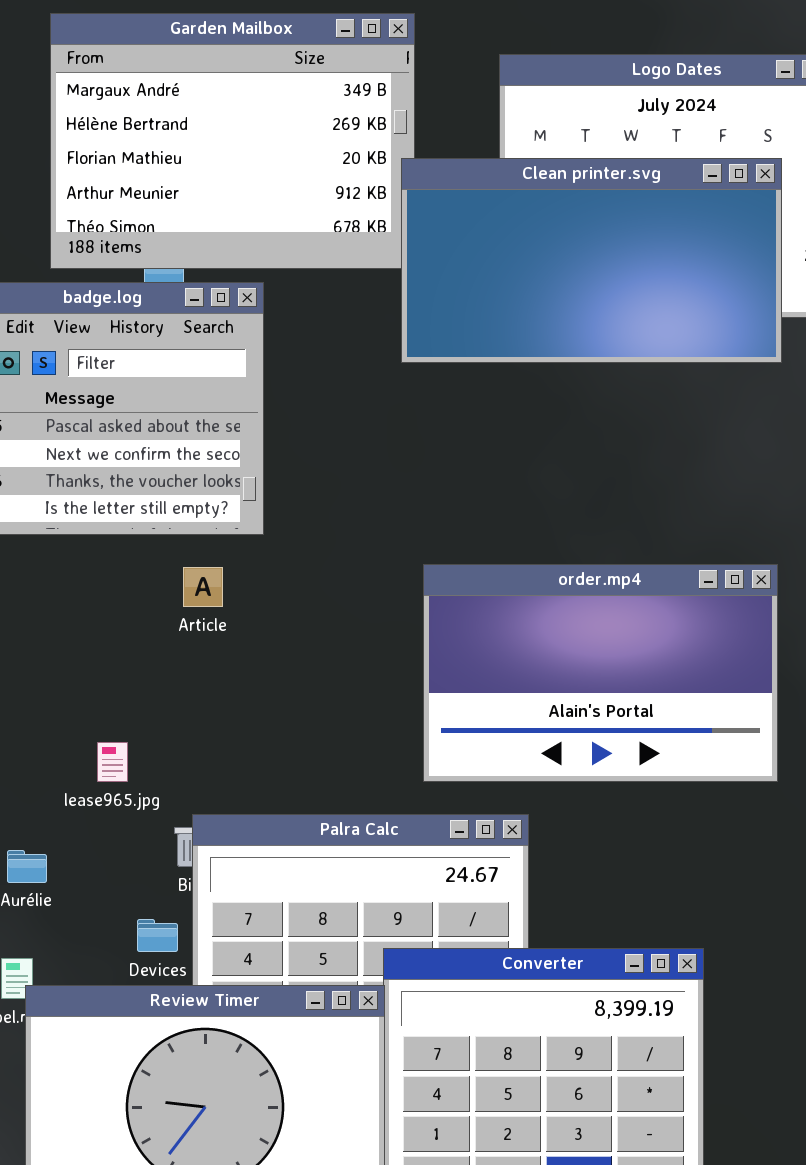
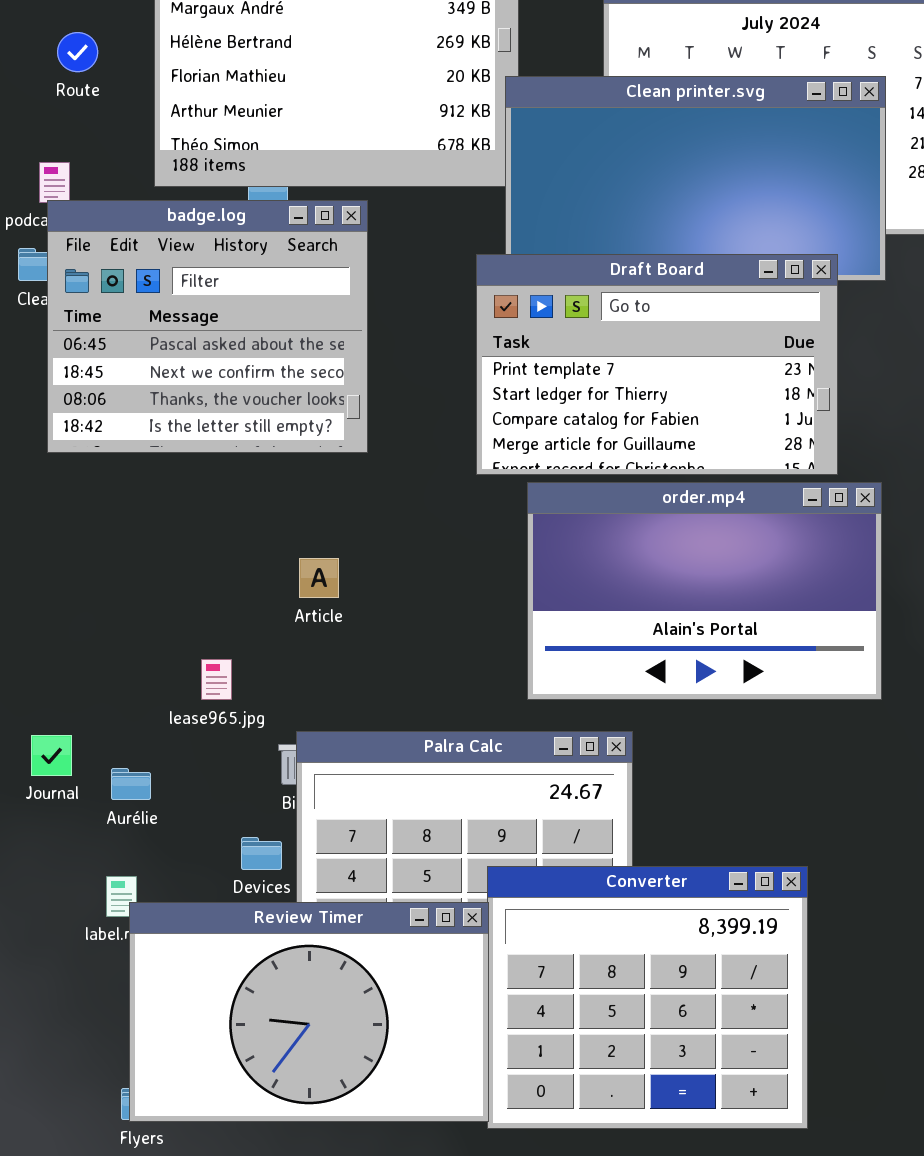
Draft Board: none -> [476,254,838,475], opened
Article: [183,567,223,607] -> [299,558,339,598], moved

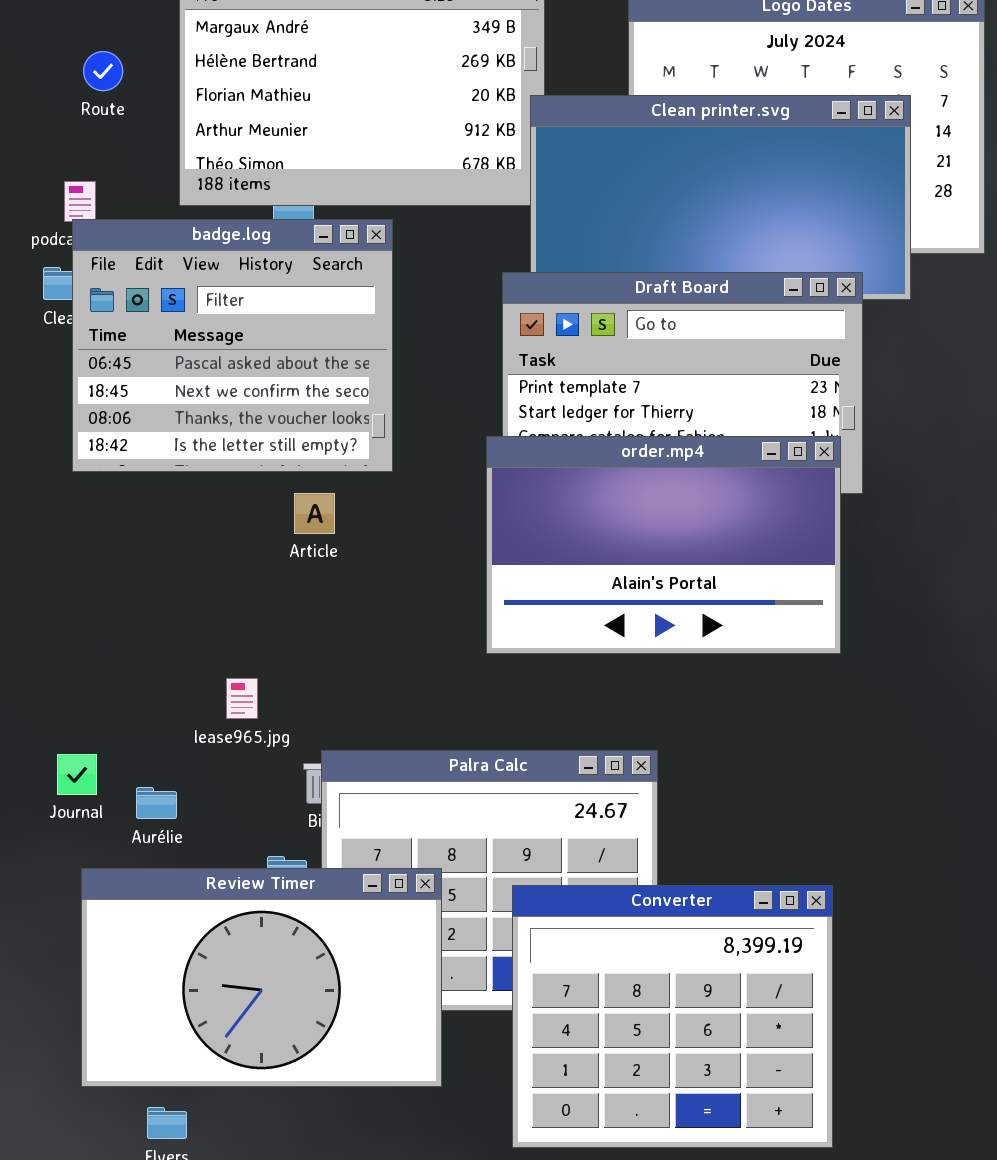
order.mp4: [527,482,882,700] -> [486,436,841,654], moved
Article: [299,558,339,598] -> [294,493,335,534], moved
Review Timer: [129,902,489,1122] -> [81,868,442,1087], moved

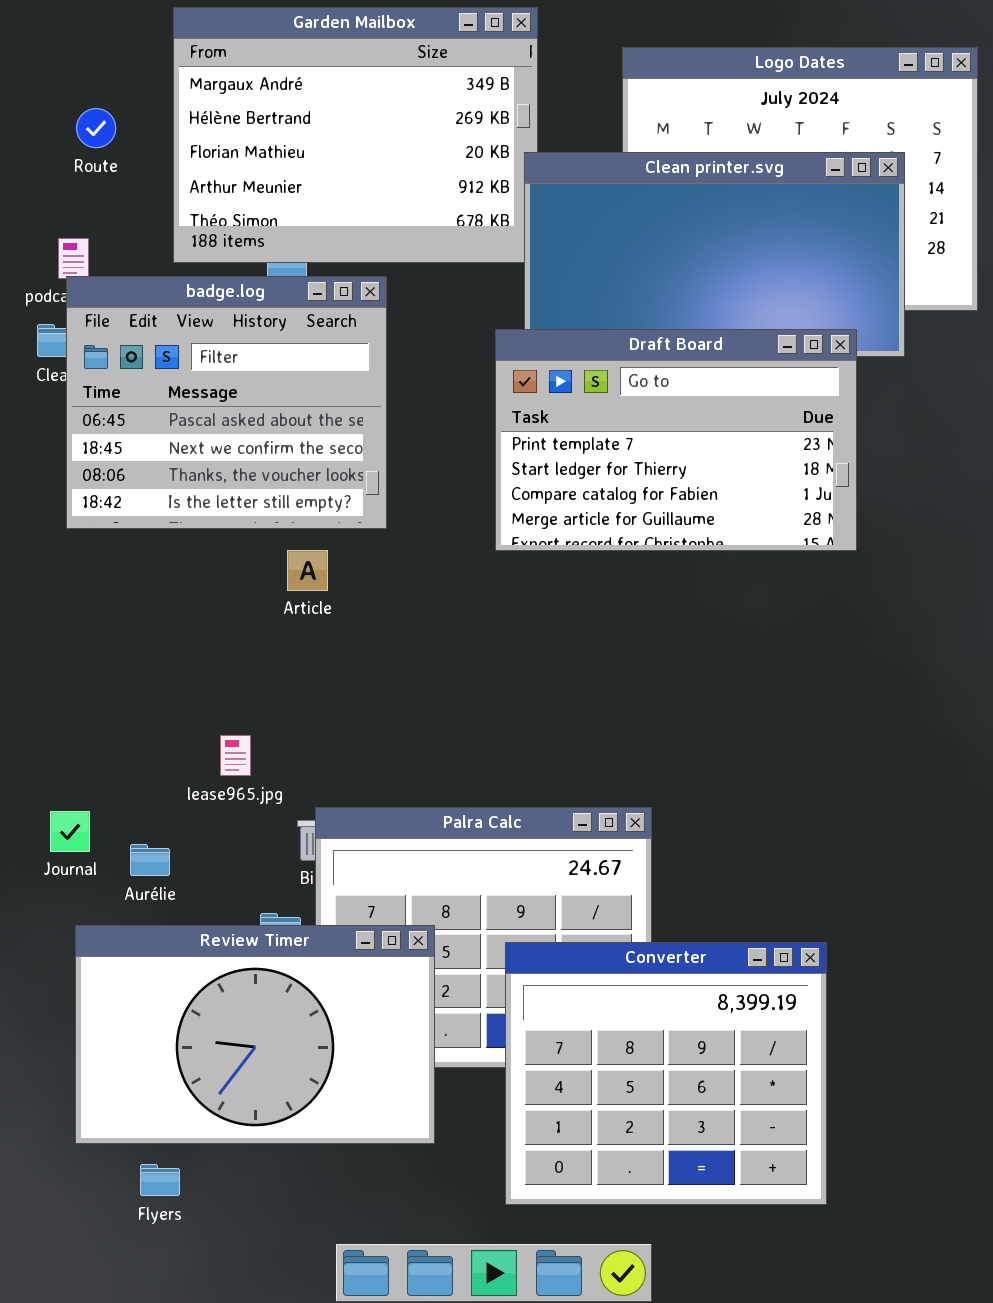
order.mp4: [486,436,841,654] -> none, closed

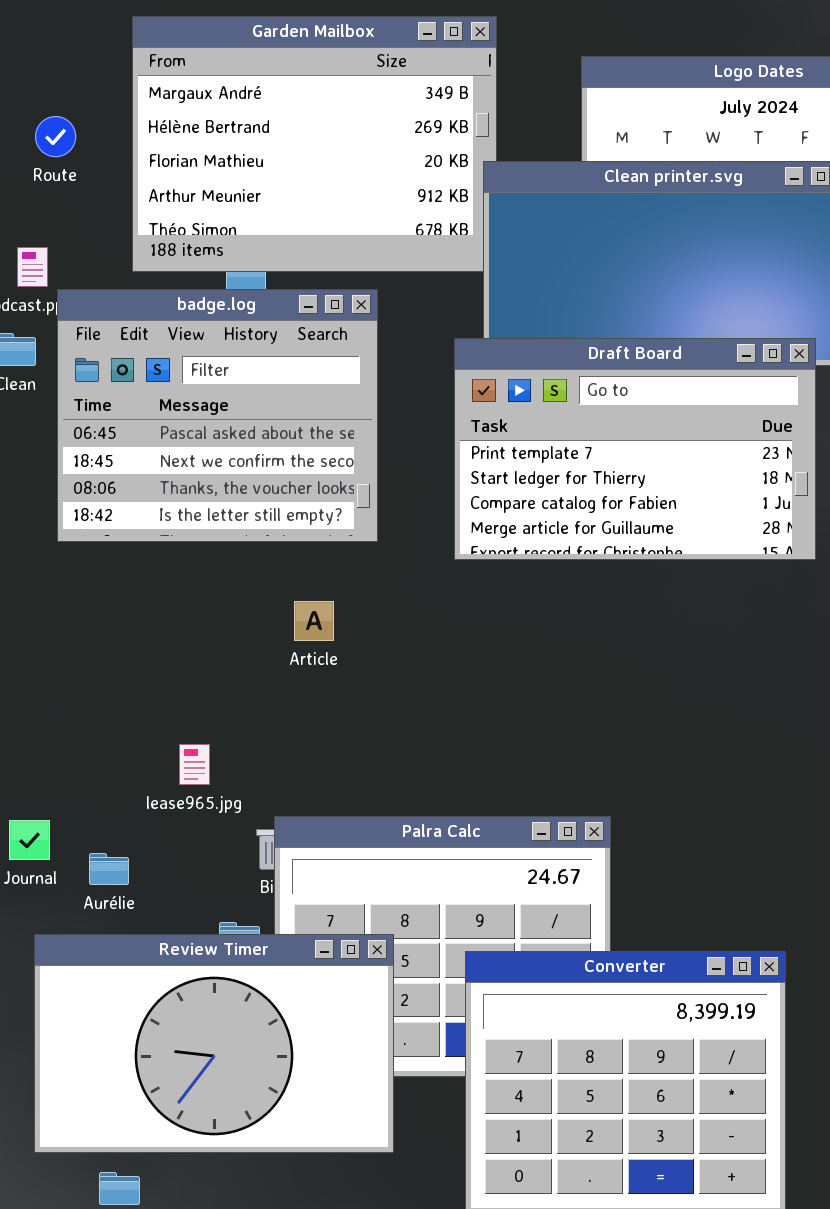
badge.log: [66,276,387,529] -> [57,289,378,542], moved
Article: [287,550,328,591] -> [294,601,334,641], moved

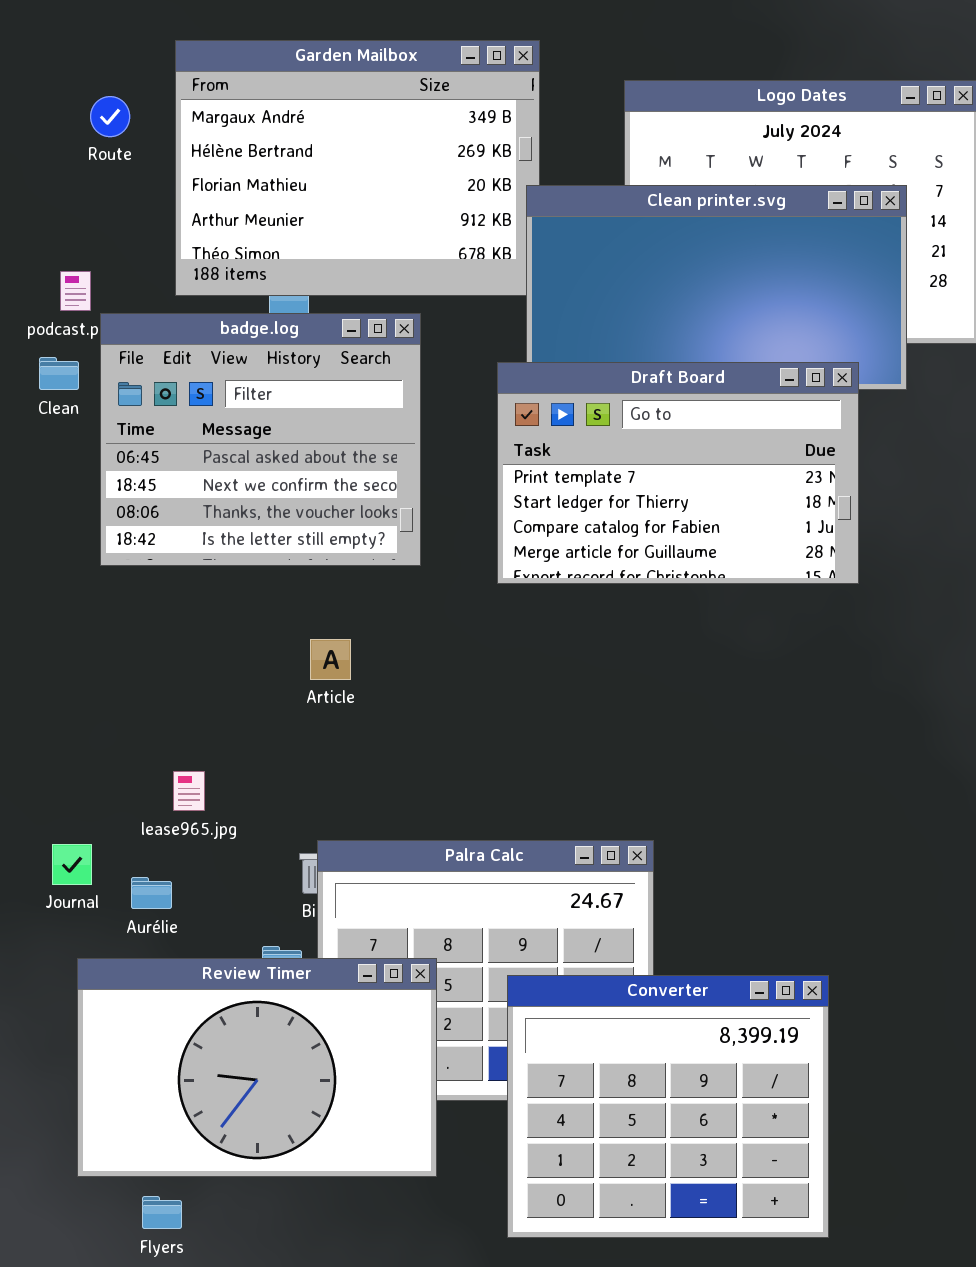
Route: [35,116,76,157] -> [90,96,130,137], moved
Article: [294,601,334,641] -> [310,639,351,680], moved
lease965.jpg: [179,744,210,785] -> [173,771,205,811], moved

